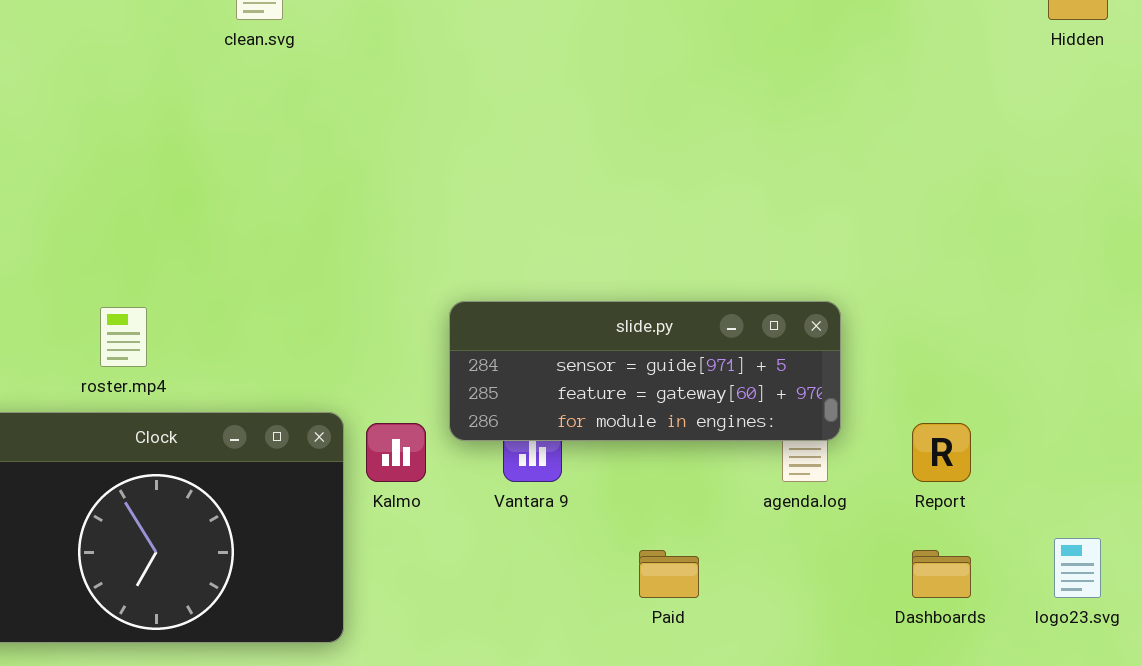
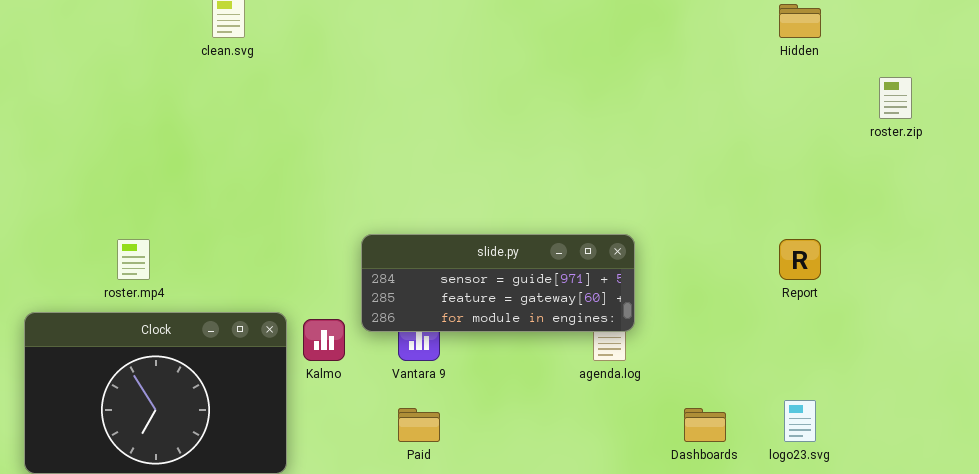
Report: [912,423,971,482] -> [779,239,821,280], moved
Paid: [639,550,699,598] -> [398,408,440,442], moved

